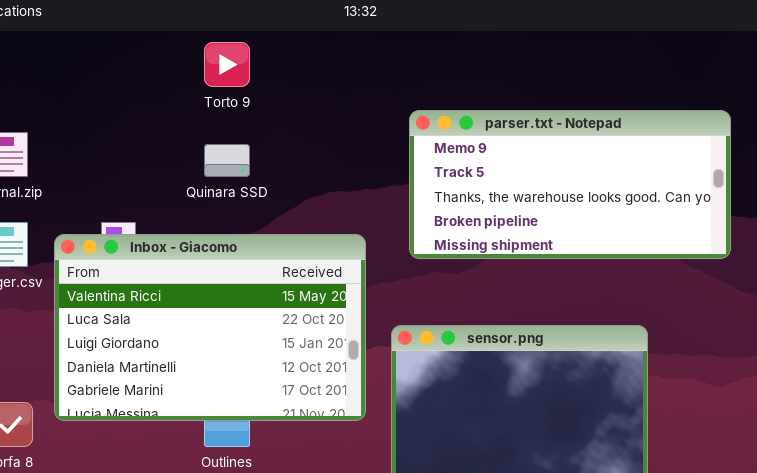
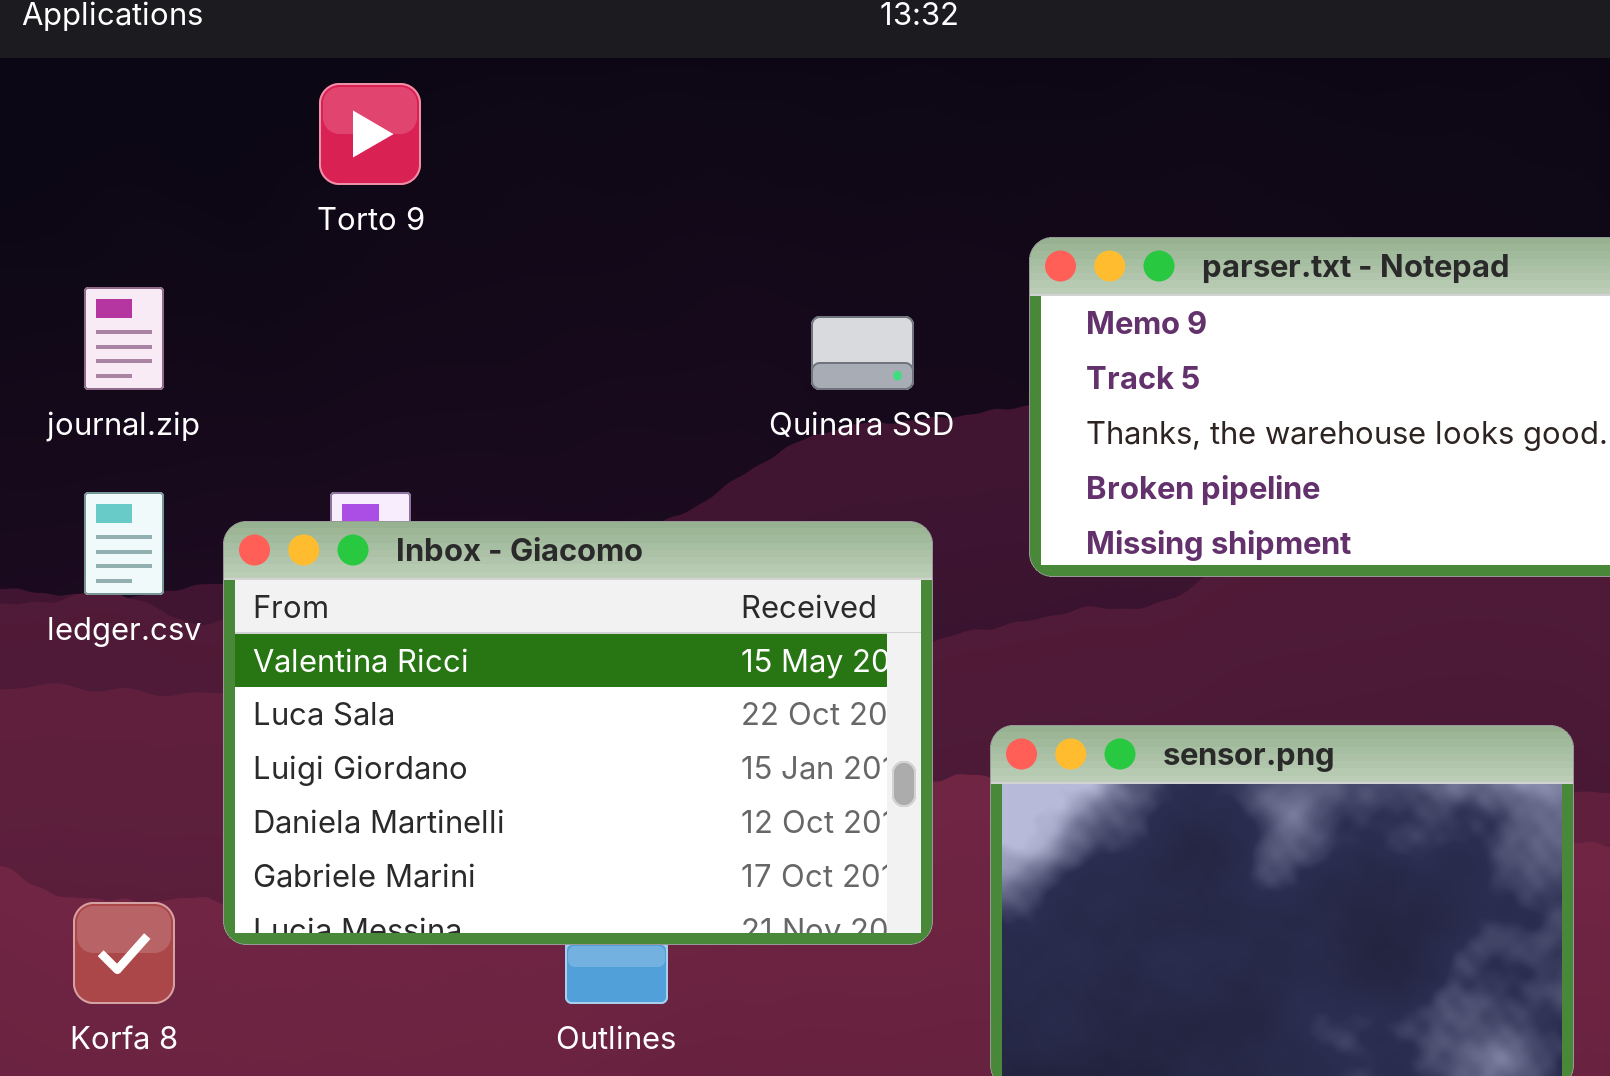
Torto 9: [204,42,250,87] -> [319,83,421,185], moved
Quinara SSD: [204,144,250,177] -> [811,316,914,390], moved

